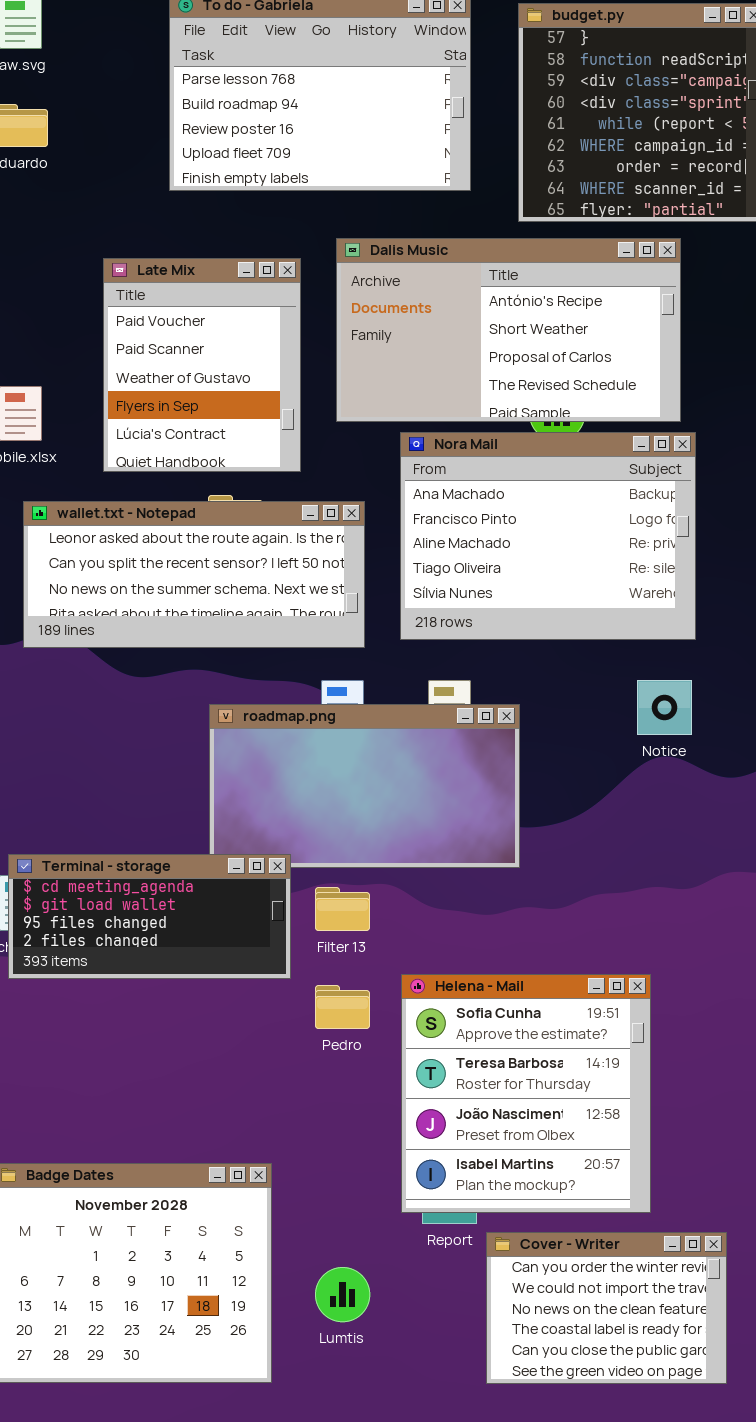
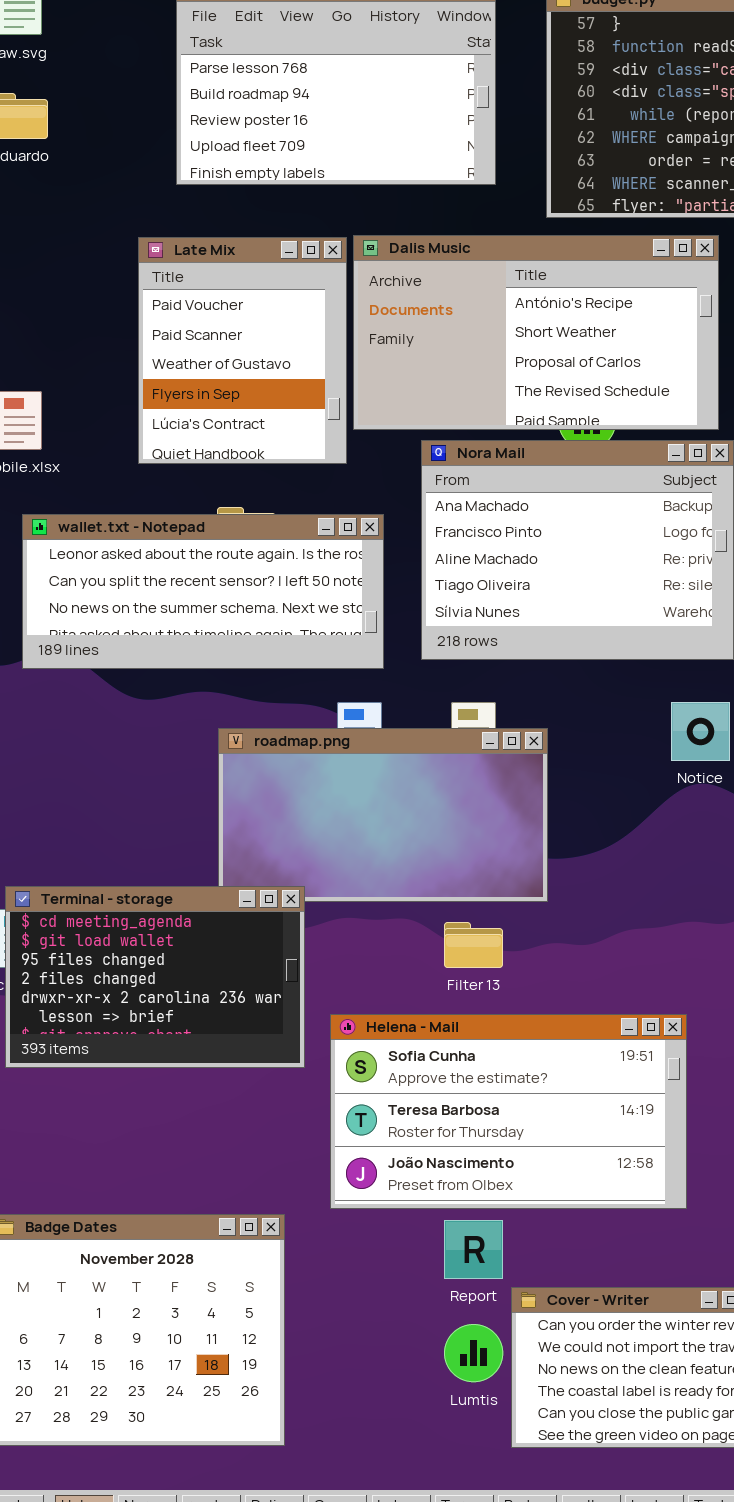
Late Mix: [103,258,301,472] -> [138,237,347,464], moved
Terminal - storage: [8,854,291,979] -> [5,886,305,1068], resized
Filter 13: [315,887,370,931] -> [444,922,503,968], moved
Helena - Mail: [401,974,651,1213] -> [330,1014,687,1209], resized
Lumtis: [315,1267,370,1322] -> [444,1324,503,1382], moved

